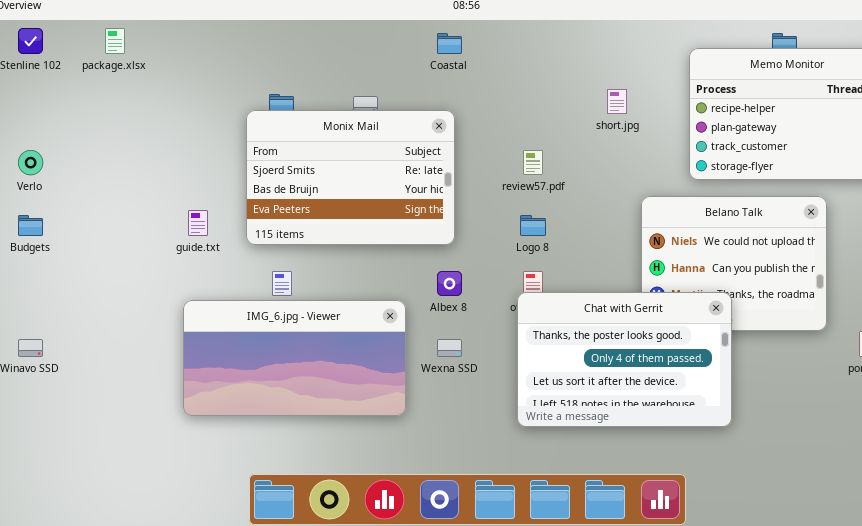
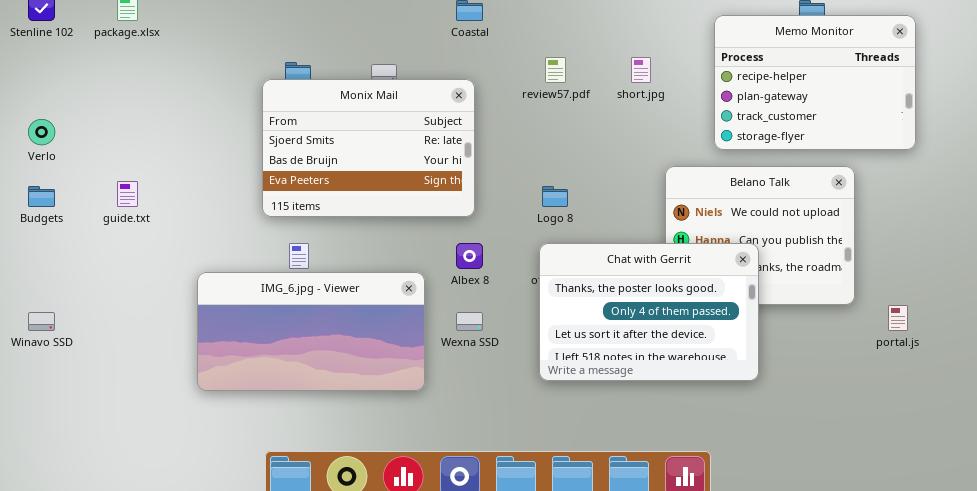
review57.pdf: [523,150,543,175] -> [545,57,566,83], moved
guide.txt: [188,210,208,236] -> [117,181,138,207], moved
Chat with Gerrit: [517,292,732,427] -> [539,243,759,381], moved

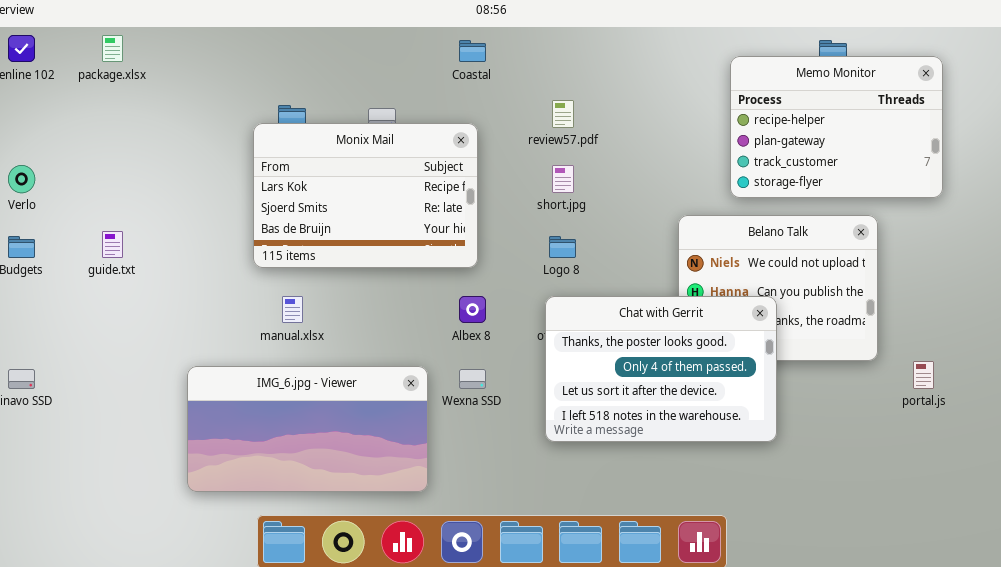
short.jpg: [631,57,651,83] -> [552,165,574,193], moved
Monix Mail: [262,79,475,217] -> [253,123,478,268], scrolled up 1 row
IMG_6.jpg - Viewer: [197,272,425,391] -> [187,366,428,492], moved

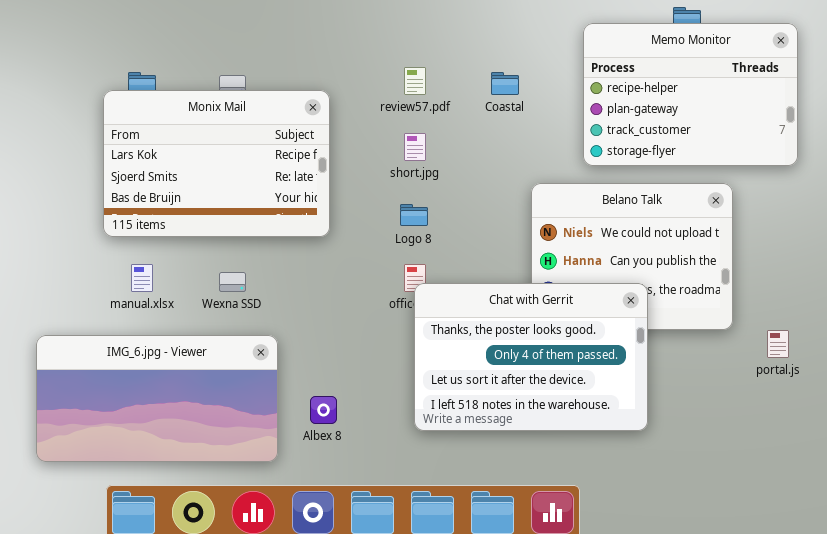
Coastal: [459,40,486,62] -> [491,72,519,95], moved
Albex 8: [459,296,486,323] -> [310,396,337,424], moved
Chat with Gerrit: [545,296,777,442] -> [414,283,648,431], moved
Wexna SSD: [459,369,486,389] -> [219,272,246,292], moved

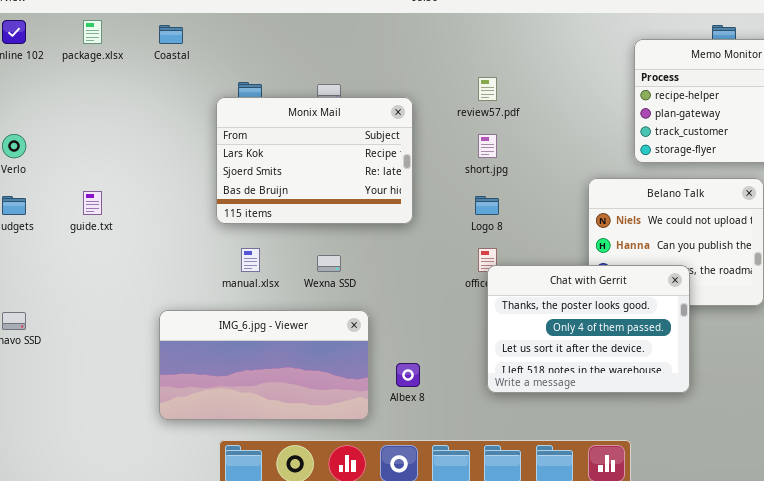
Coastal: [491,72,519,95] -> [159,25,183,44], moved

